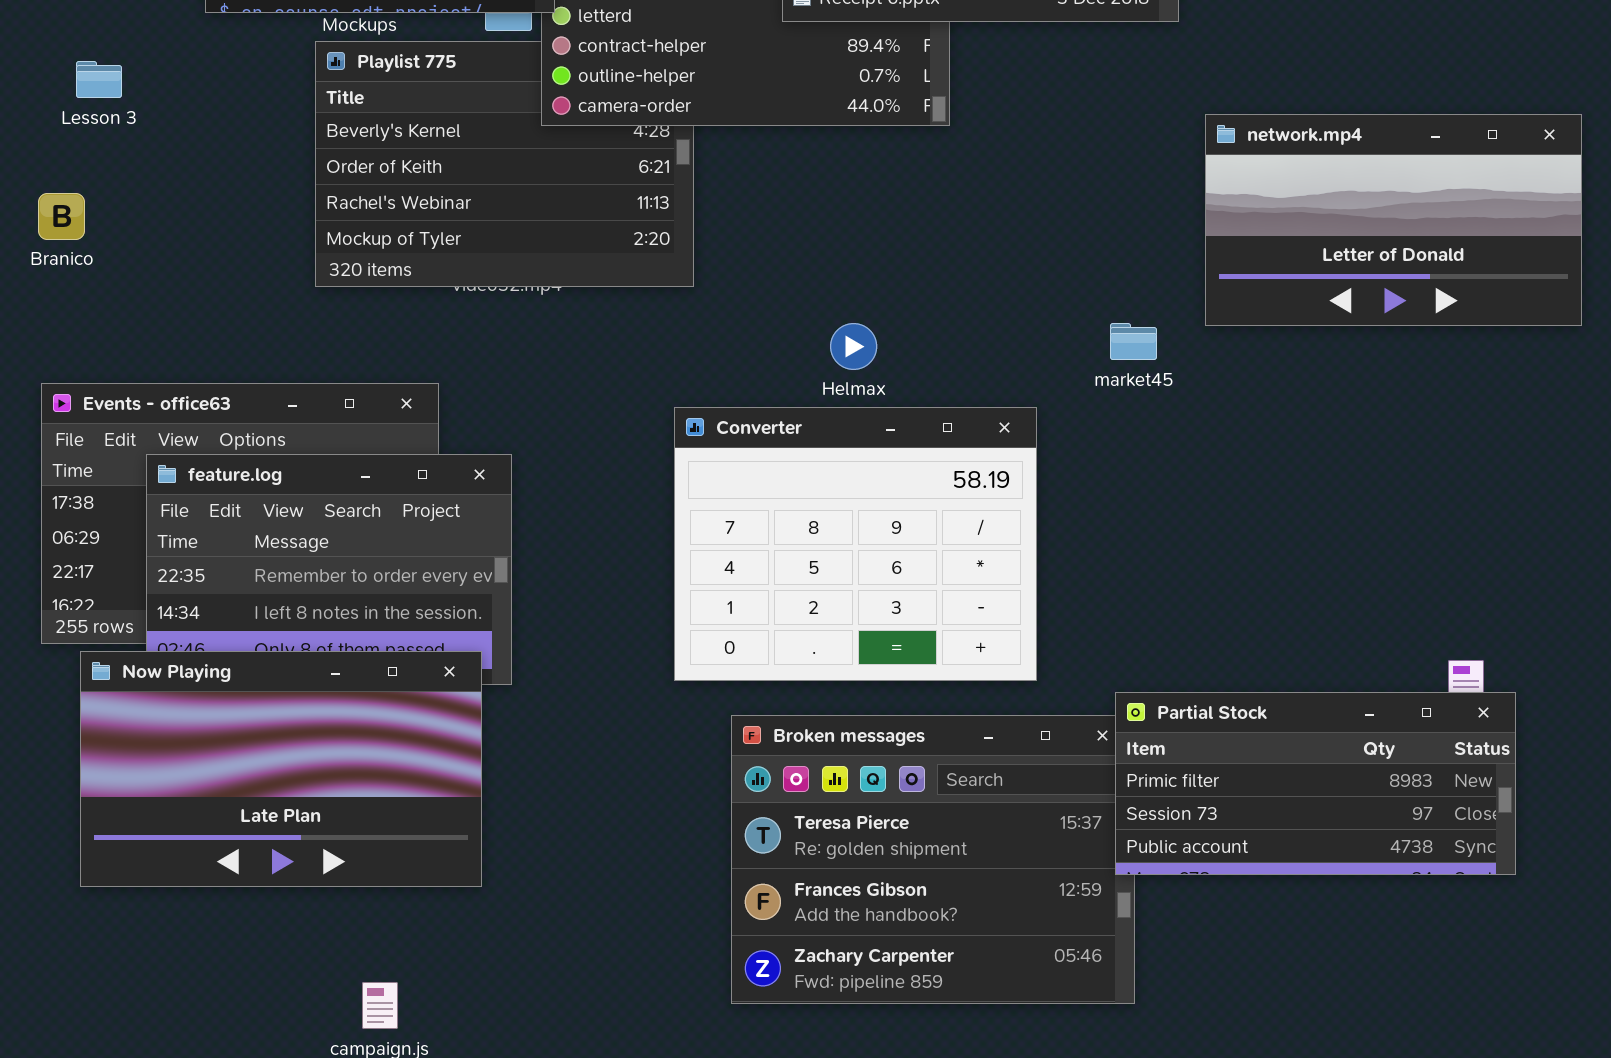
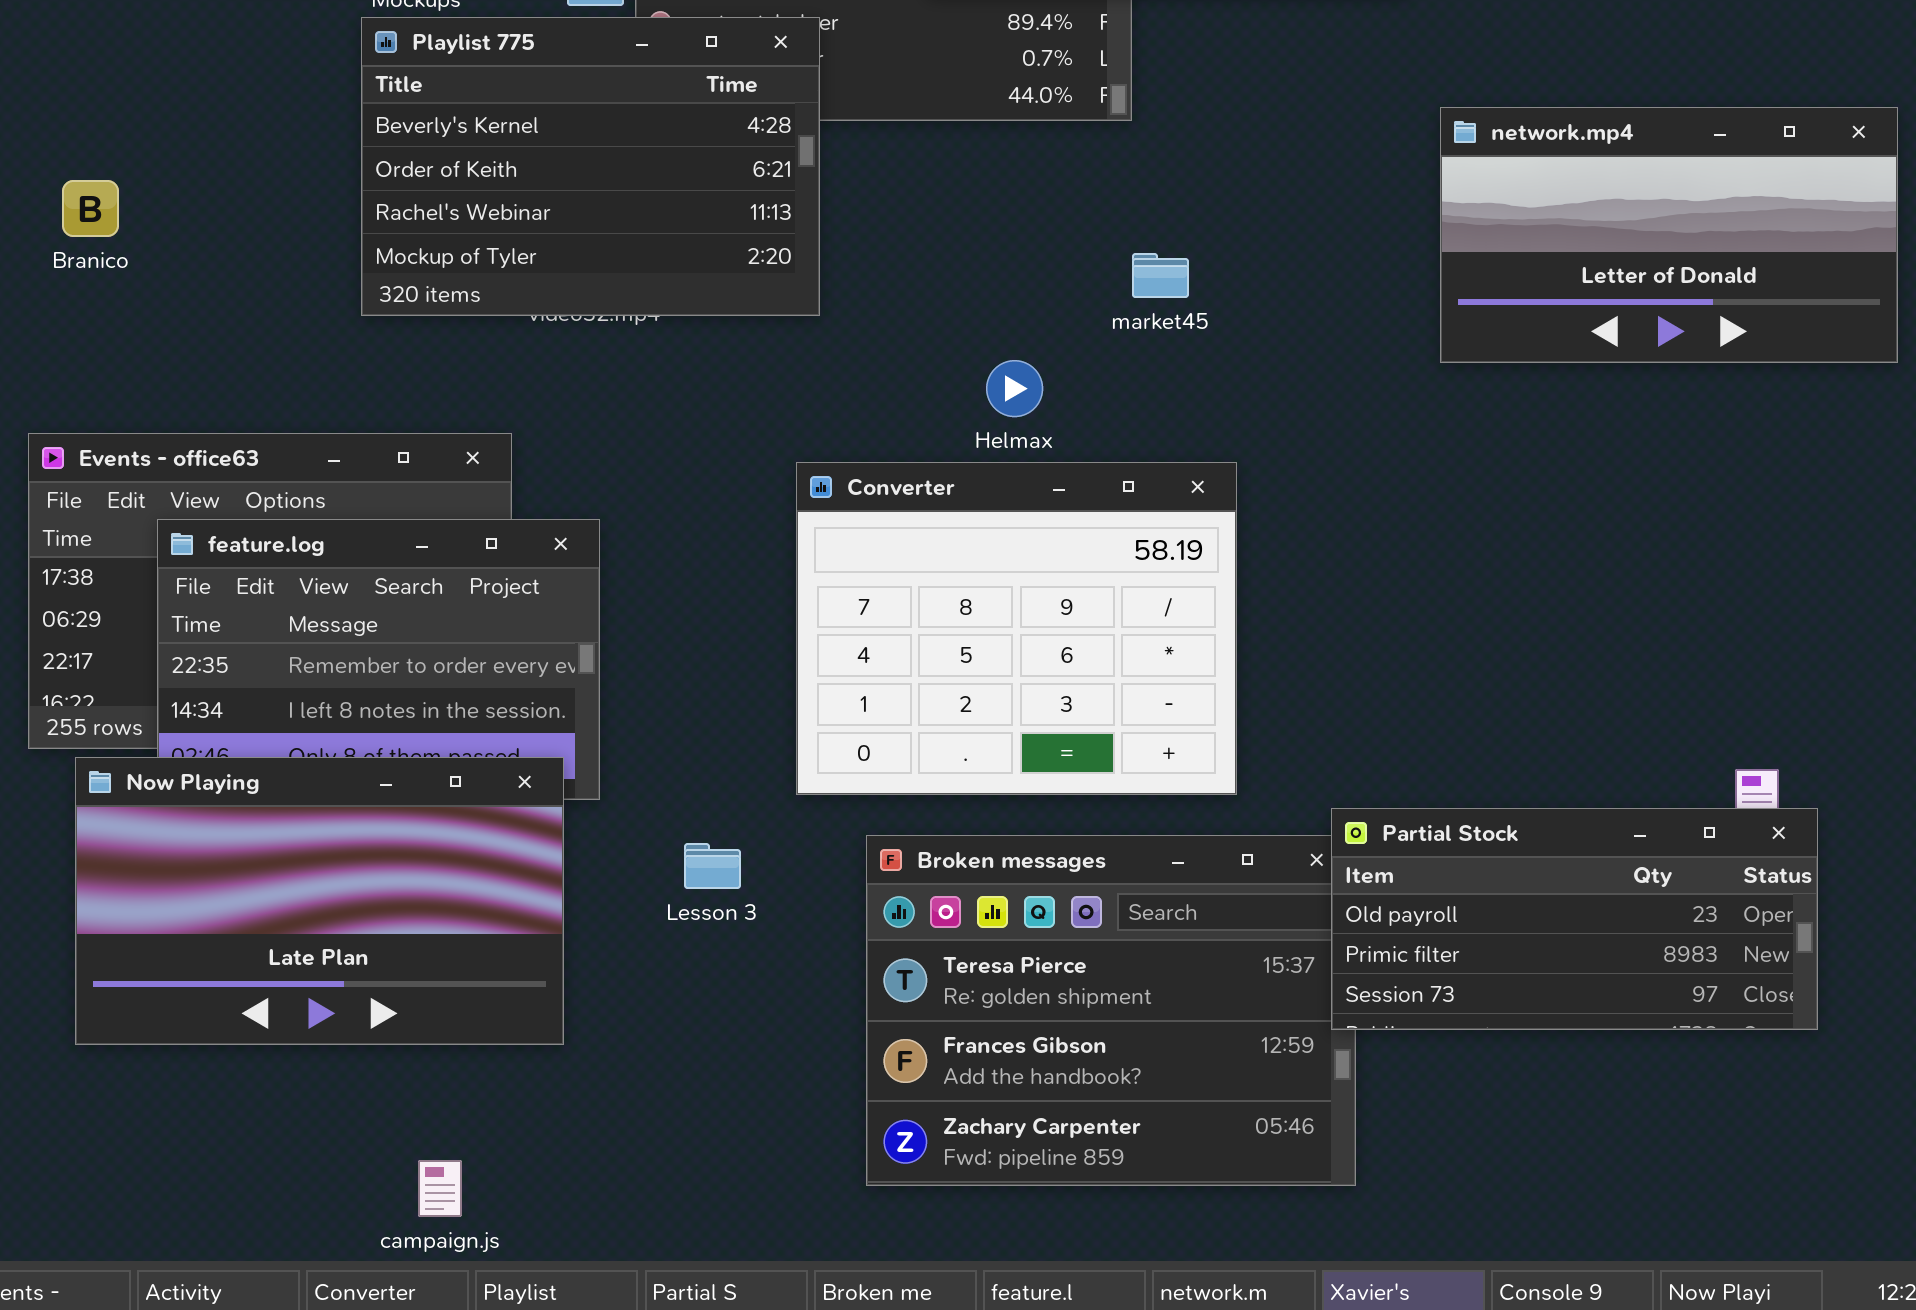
Playlist 775: [315,41,694,287] -> [361,17,820,316], raised
Lesson 3: [76,61,122,98] -> [684,843,741,889], moved
Branico: [38,193,85,240] -> [62,180,119,237], moved
market45: [1110,323,1157,360] -> [1132,253,1189,298], moved
Partial Stock: [1115,692,1516,875] -> [1331,808,1818,1030], scrolled up 1 row

